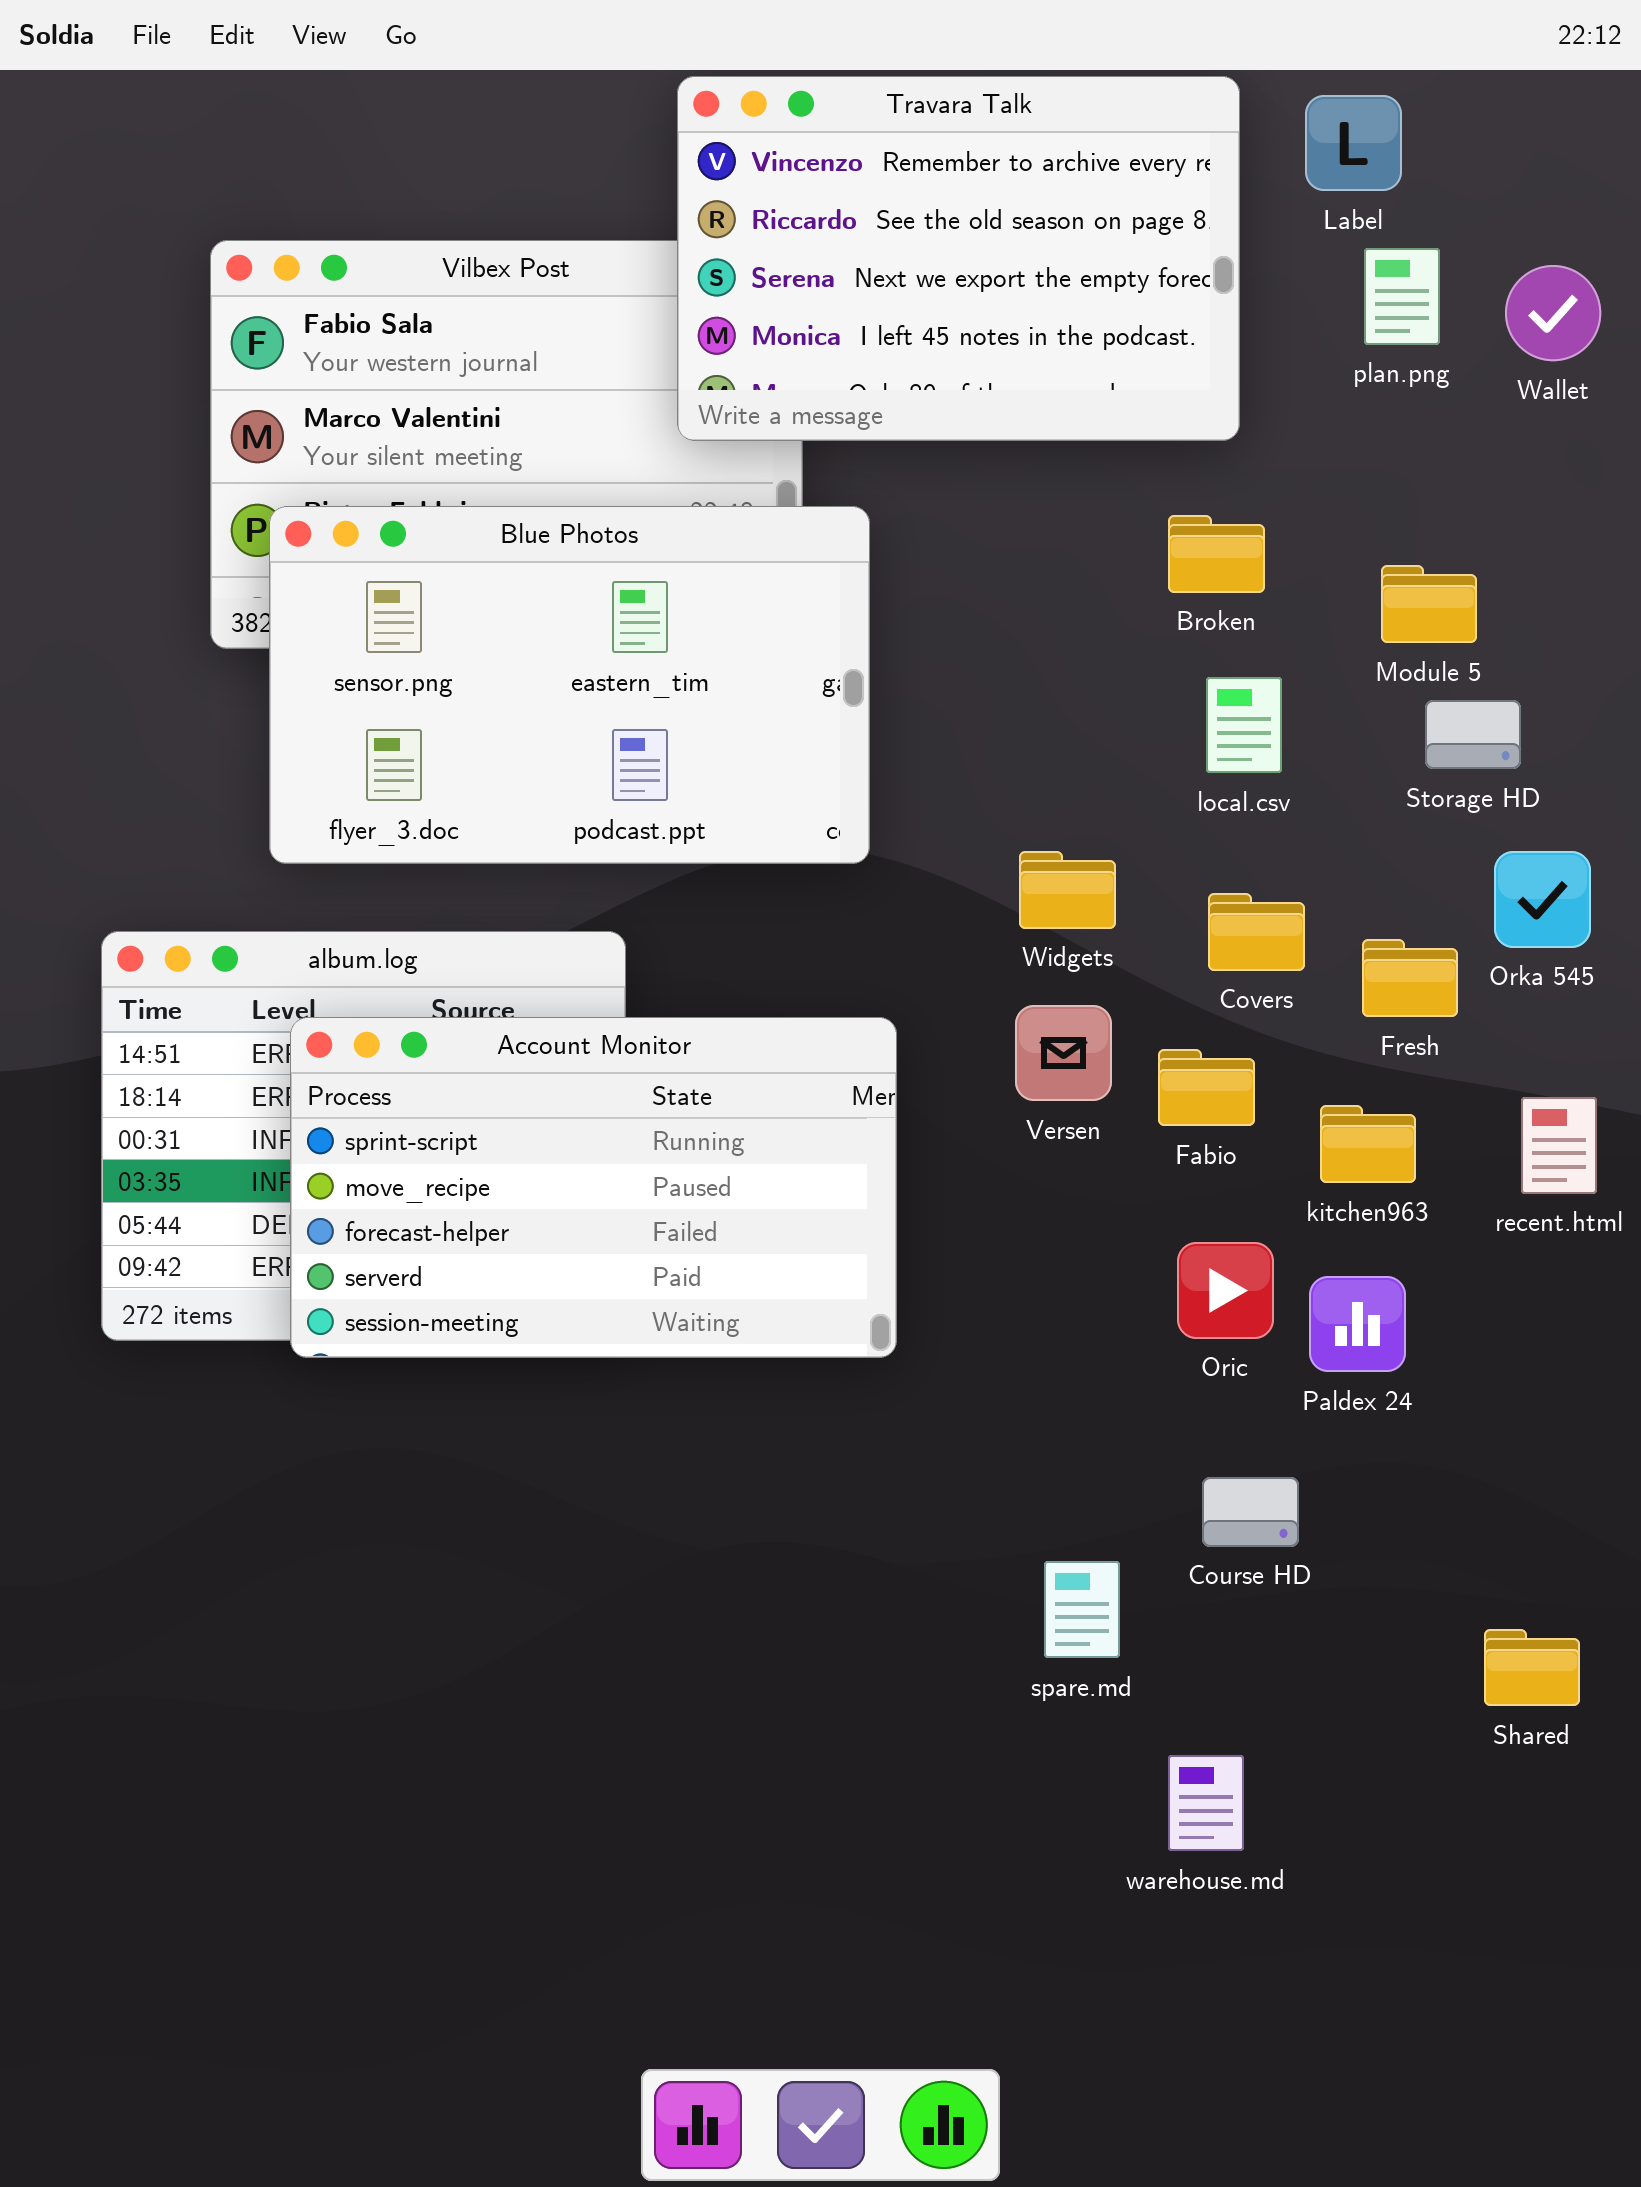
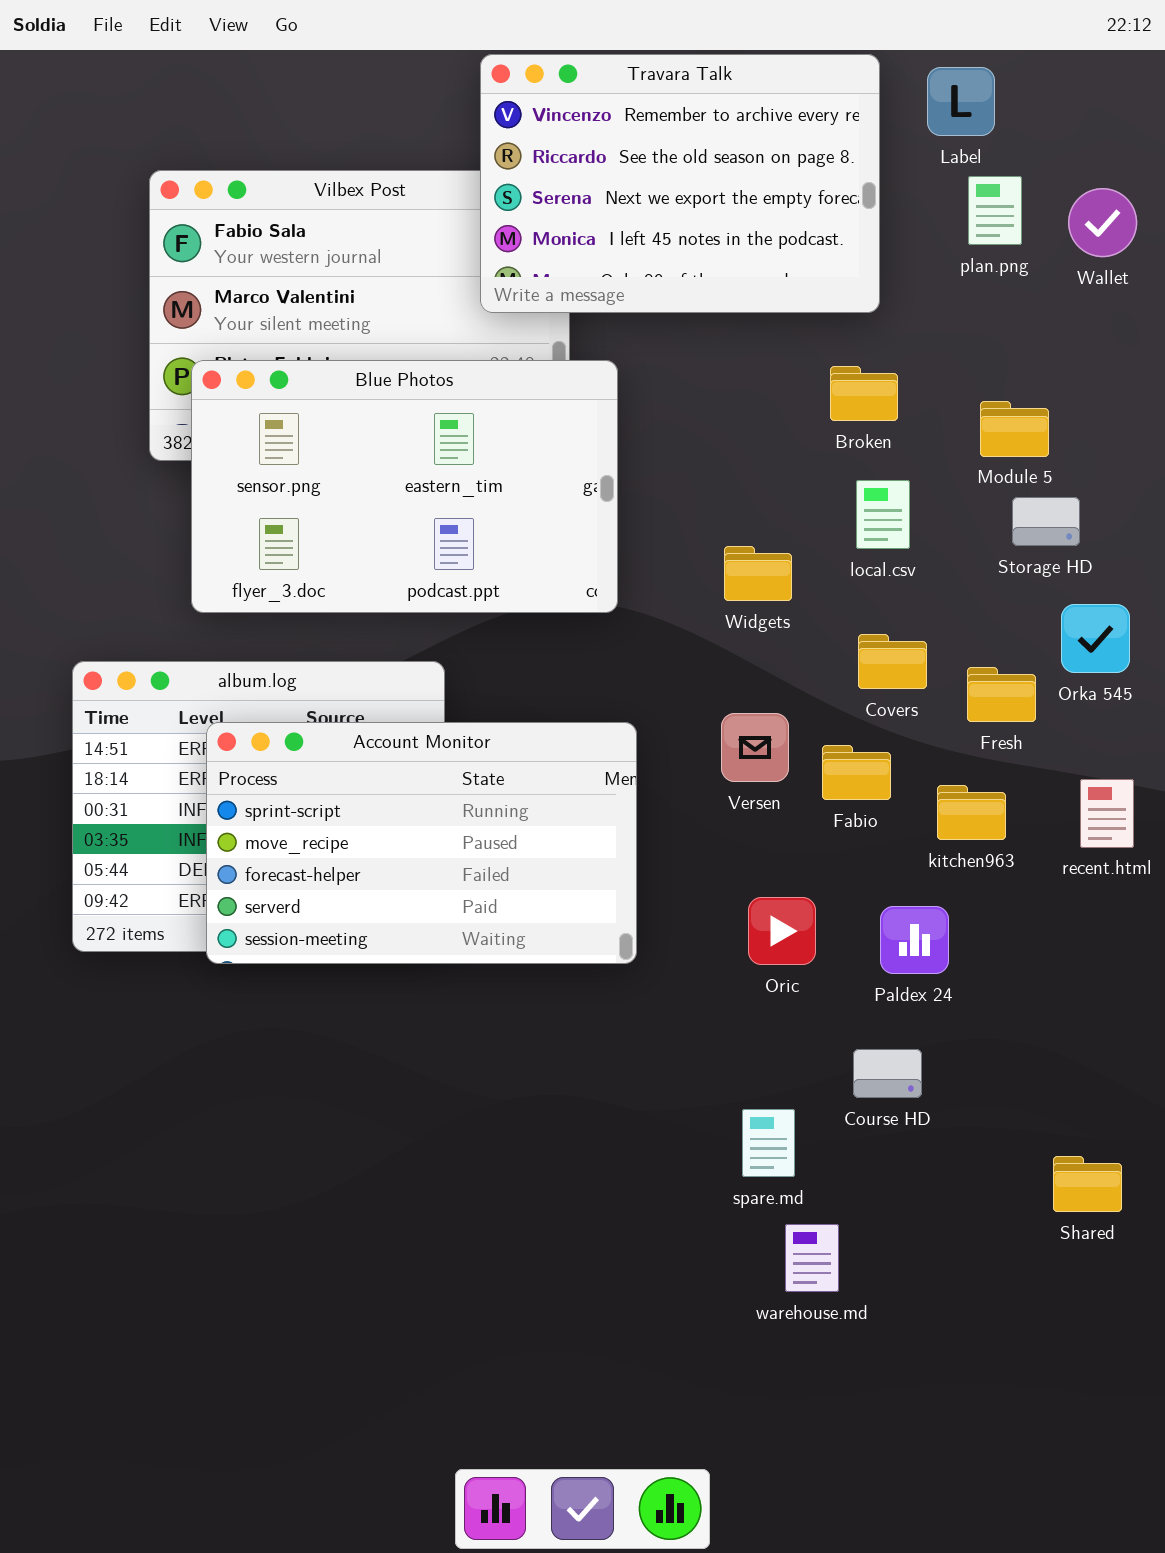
Widgets: [1019,851,1116,929] -> [724,546,792,601], moved
Oric: [1177,1242,1274,1339] -> [748,897,816,965], moved
Paldex 24: [1309,1276,1406,1372] -> [880,906,949,974], moved
warehouse.md: [1168,1755,1244,1851] -> [785,1224,839,1292], moved

